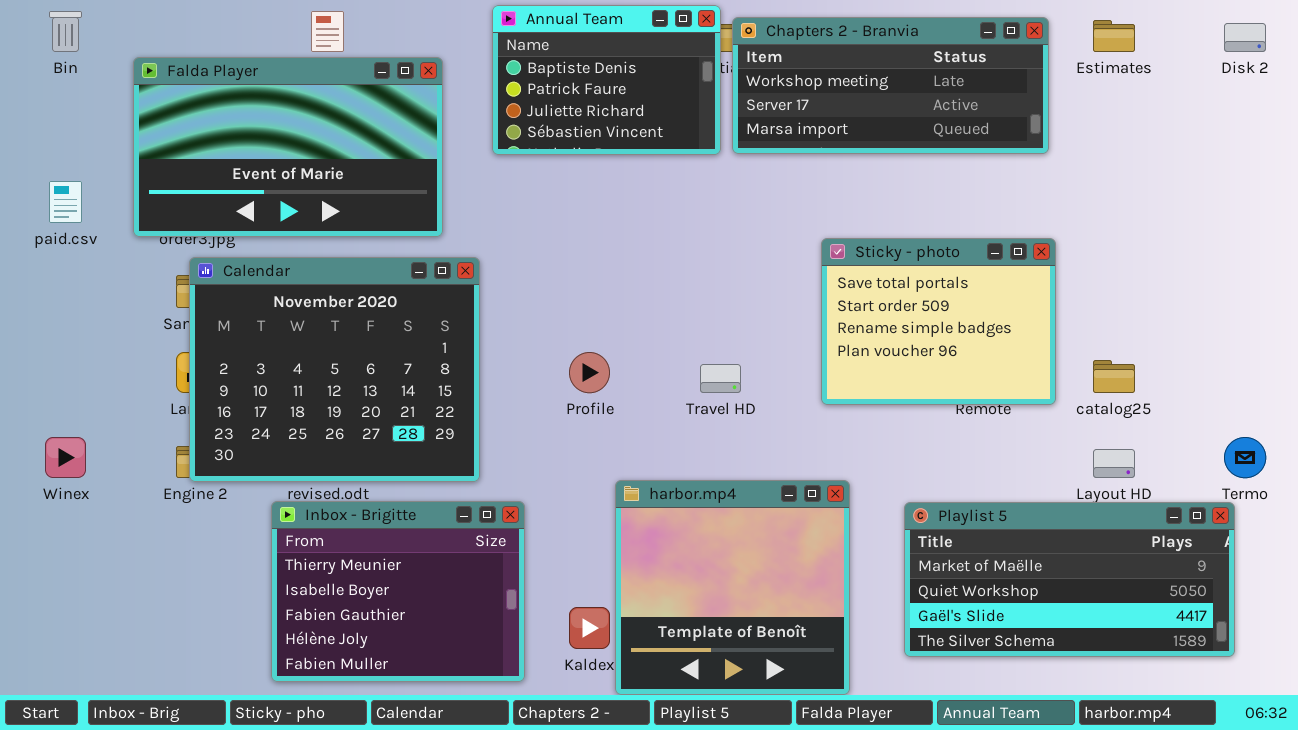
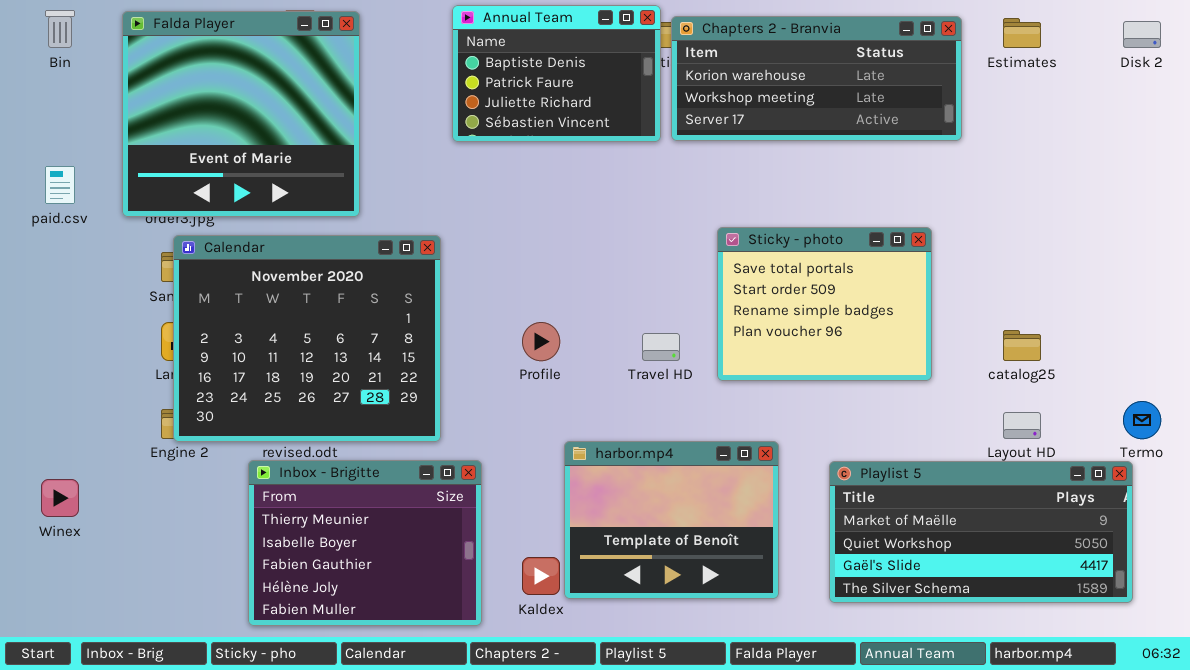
Chapters 2 - Branvia: [732,17,1049,154] -> [671,16,962,141], scrolled up 1 row
Falda Player: [133,57,443,237] -> [122,11,360,217], resized
Sticky - photo: [821,238,1056,405] -> [717,227,932,381], moved
Winex: [45,437,86,478] -> [41,479,79,517], moved
harbor.mp4: [615,480,850,695] -> [564,441,779,599], resized

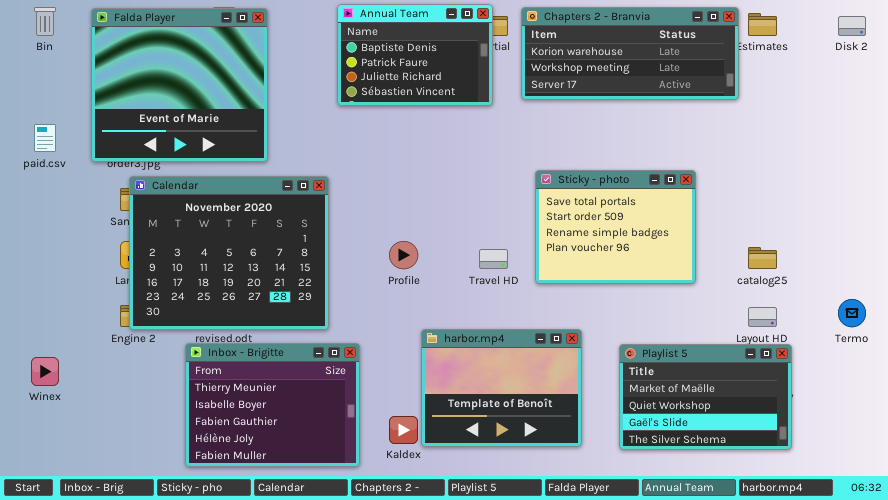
Chapters 2 - Branvia: [671,16,962,141] -> [521,7,739,100], moved
Playlist 5: [829,461,1133,603] -> [619,344,792,450], resized

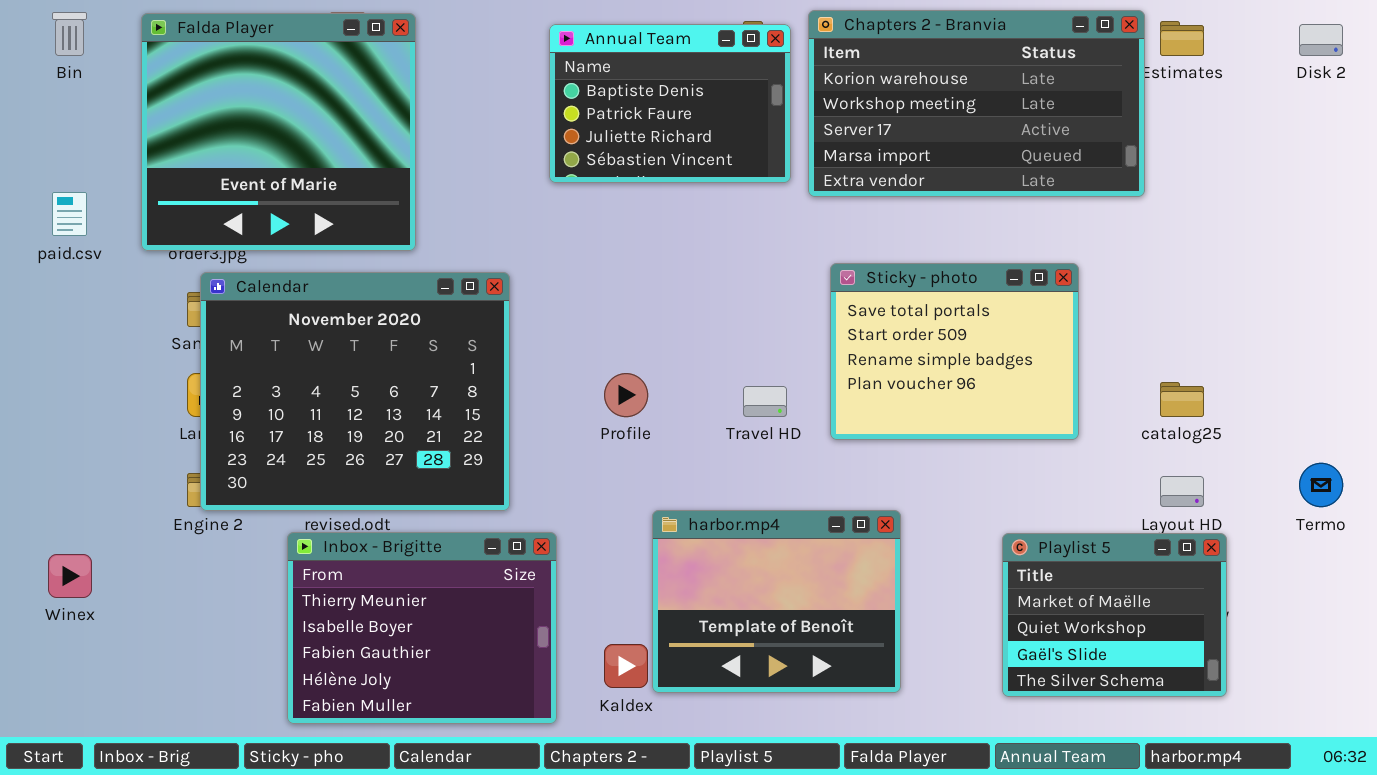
Annual Team: [337,4,493,106] -> [549,24,791,183], moved
Chapters 2 - Branvia: [521,7,739,100] -> [808,10,1145,197], resized
Playlist 5: [619,344,792,450] -> [1002,533,1227,697], resized

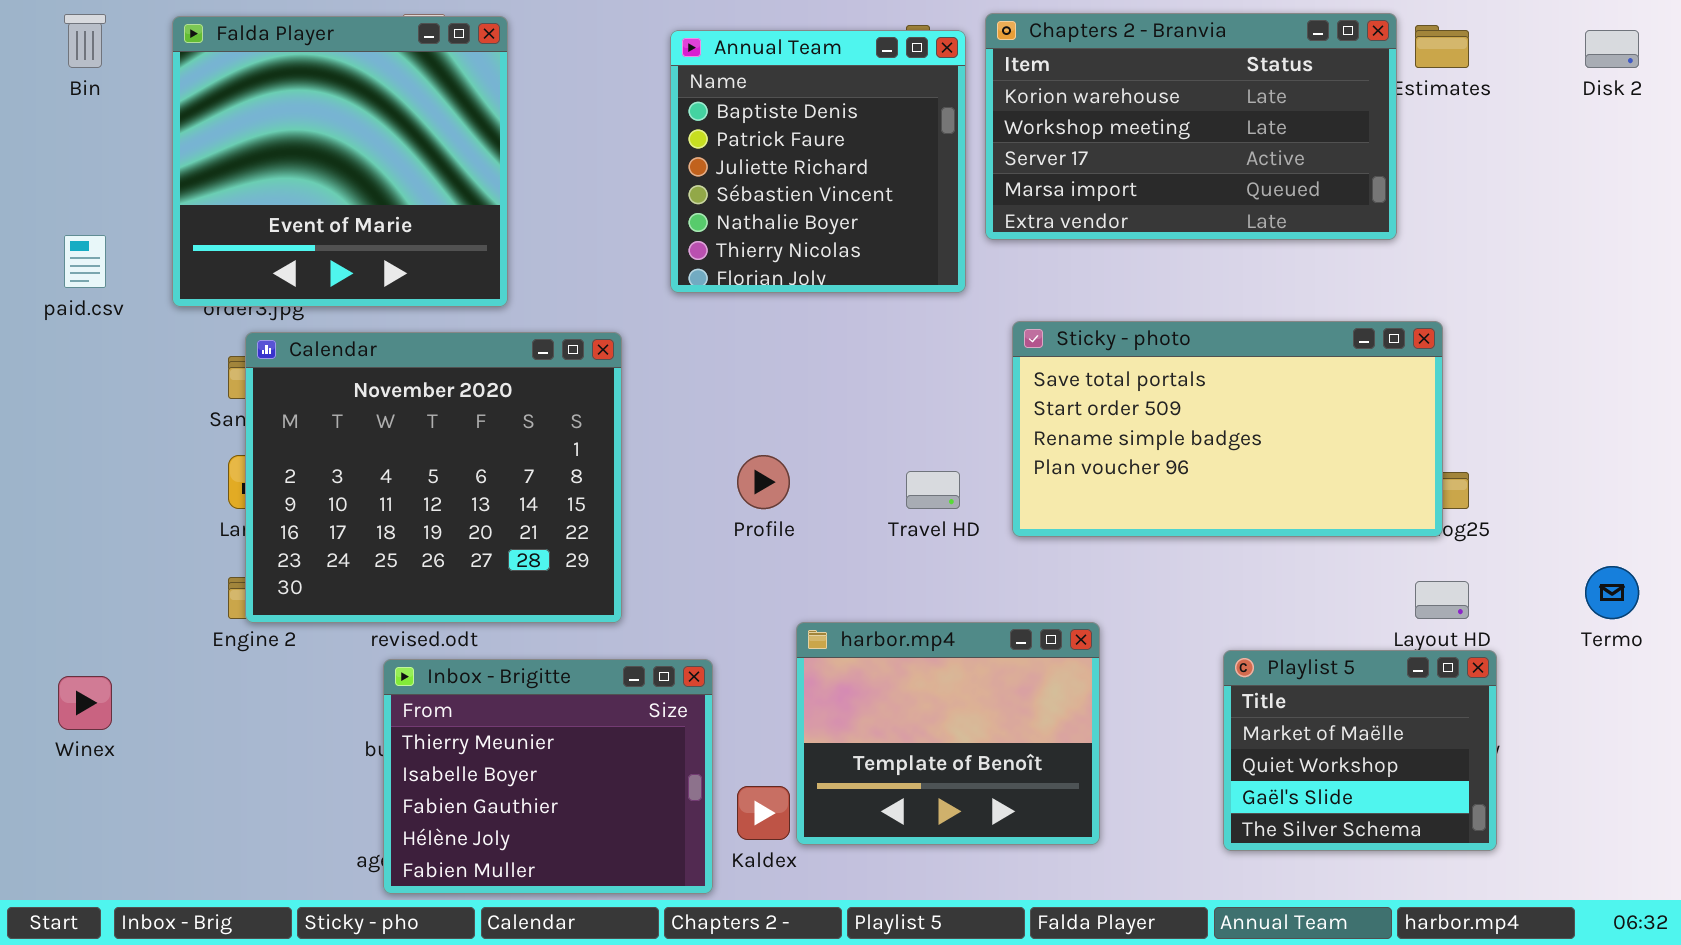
Annual Team: [549,24,791,183] -> [670,30,966,293], resized
Sticky - photo: [830,263,1079,440] -> [1012,321,1443,537], resized
Inbox - Brigitte: [287,532,557,724] -> [383,659,713,894], moved

